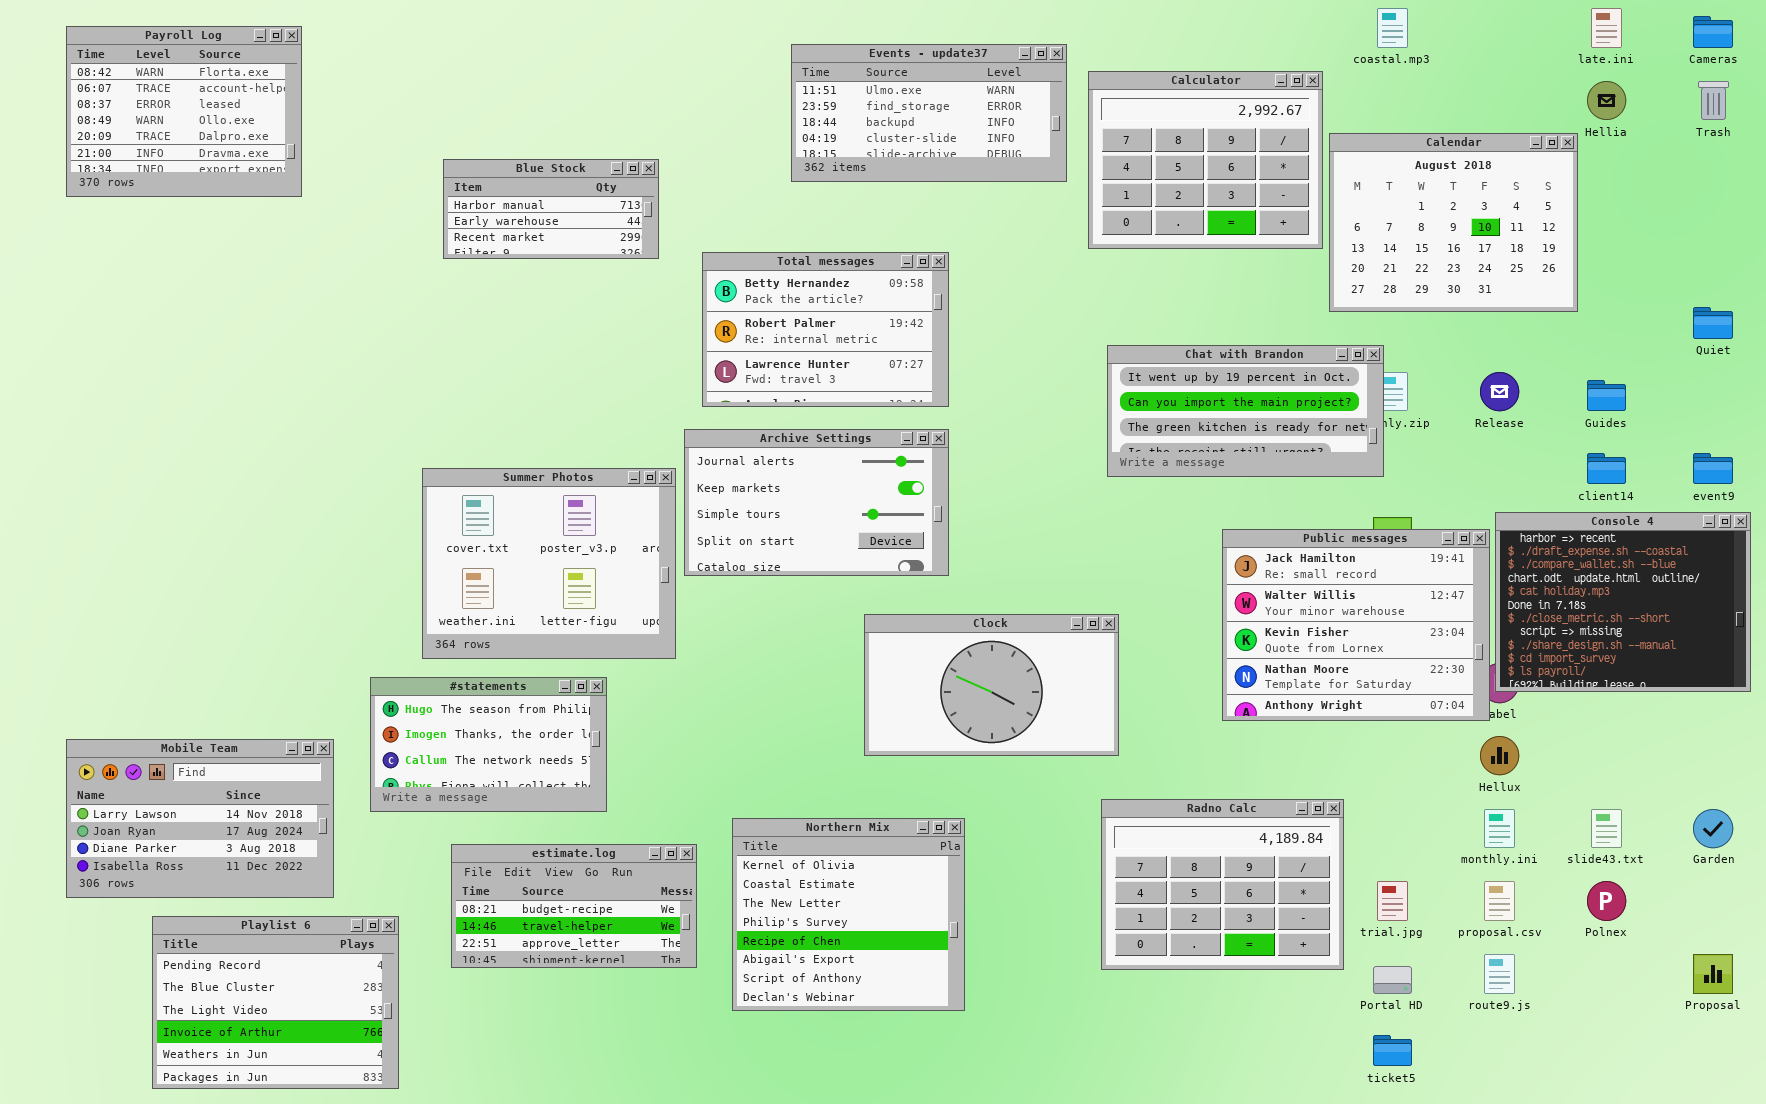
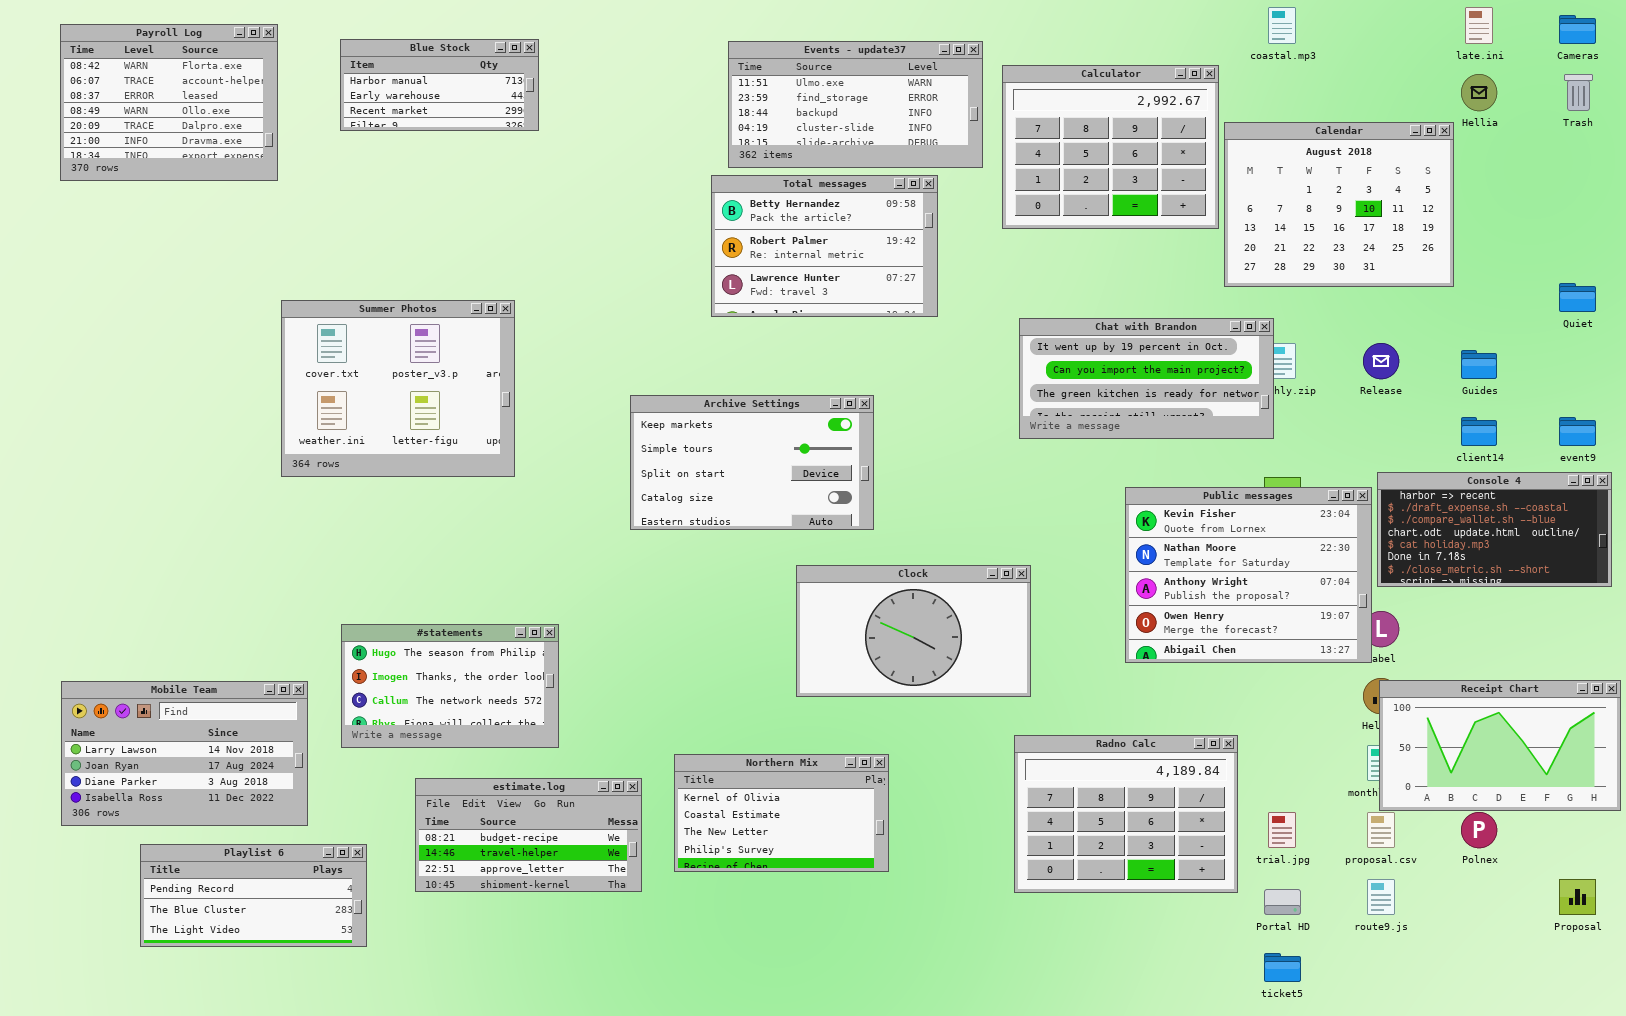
Blue Stock: [443,159,659,259] -> [340,39,539,131], moved
Total messages: [702,252,949,407] -> [711,175,938,317], moved
Archive Settings: [684,429,949,576] -> [630,395,874,530], scrolled down 1 row
Summer Photos: [422,468,676,659] -> [281,300,515,477], moved
Console 4: [1495,512,1751,692] -> [1377,472,1612,587], resized
Public messages: [1222,529,1490,721] -> [1125,487,1372,663], scrolled down 2 rows
Receipt Chart: none -> [1379,680,1621,811], opened
Northern Mix: [732,818,965,1011] -> [674,754,889,872], resized
Playlist 6: [152,916,399,1089] -> [140,844,367,947], resized

